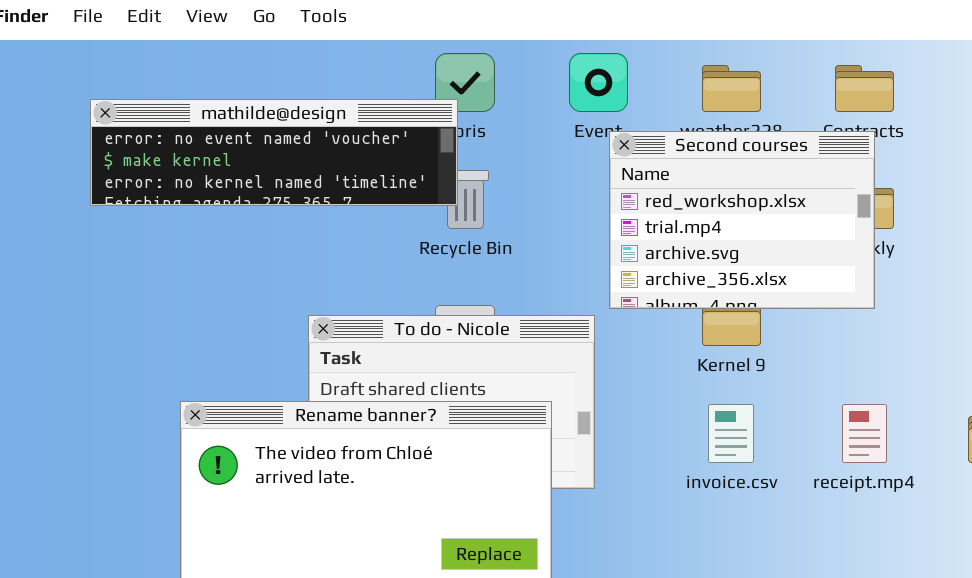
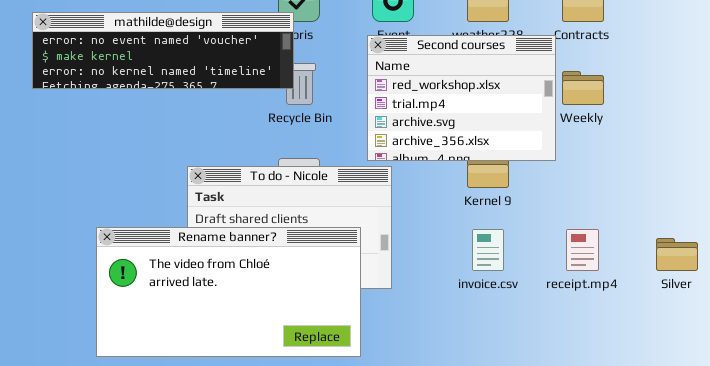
Second courses: [609,131,875,309] -> [367,35,556,161], moved

